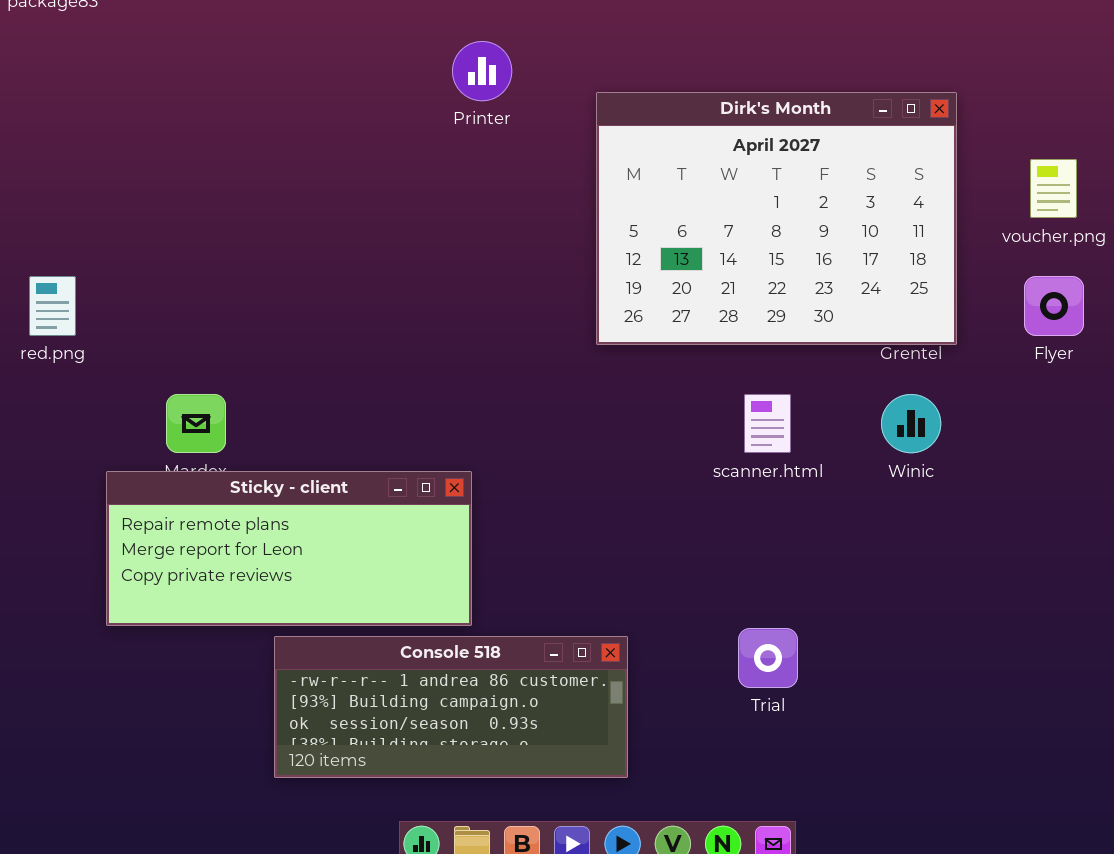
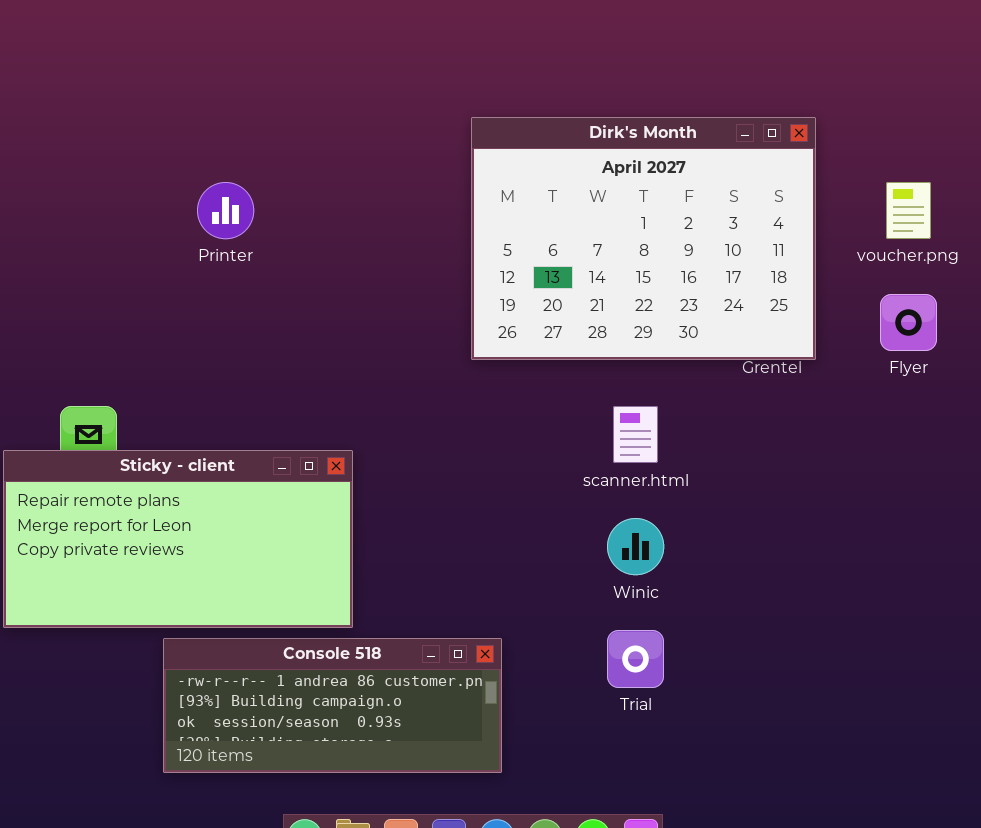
Printer: [452,41,512,101] -> [197,182,254,239], moved
Winic: [881,394,941,453] -> [607,518,664,575], moved
Sticky - client: [106,471,472,626] -> [3,450,353,628], resized

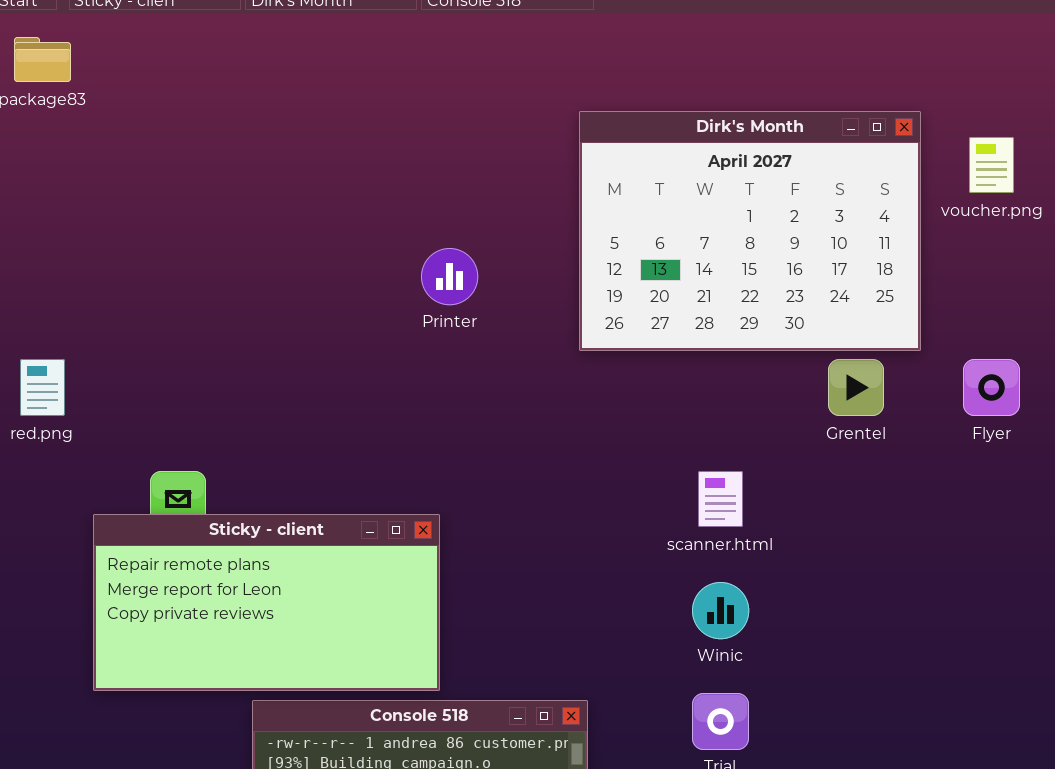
Dirk's Month: [471,117,816,360] -> [579,111,921,351], moved
Printer: [197,182,254,239] -> [421,248,478,305], moved
voucher.png: [886,182,931,239] -> [969,137,1014,193], moved

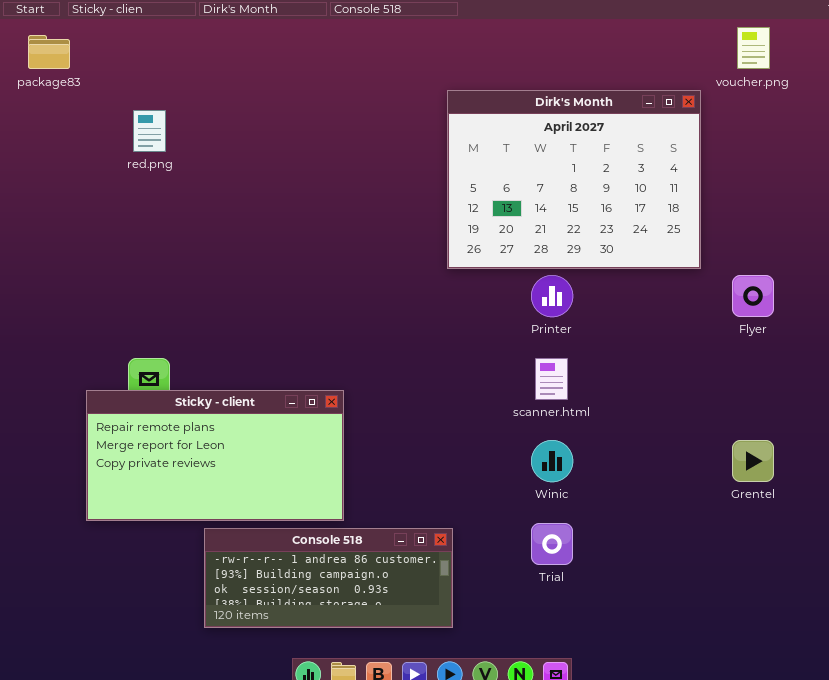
voucher.png: [969,137,1014,193] -> [737,27,770,69], moved
Printer: [421,248,478,305] -> [531,275,573,317], moved
red.png: [20,359,65,416] -> [133,110,166,152], moved
Grentel: [828,359,884,416] -> [732,440,774,482], moved

